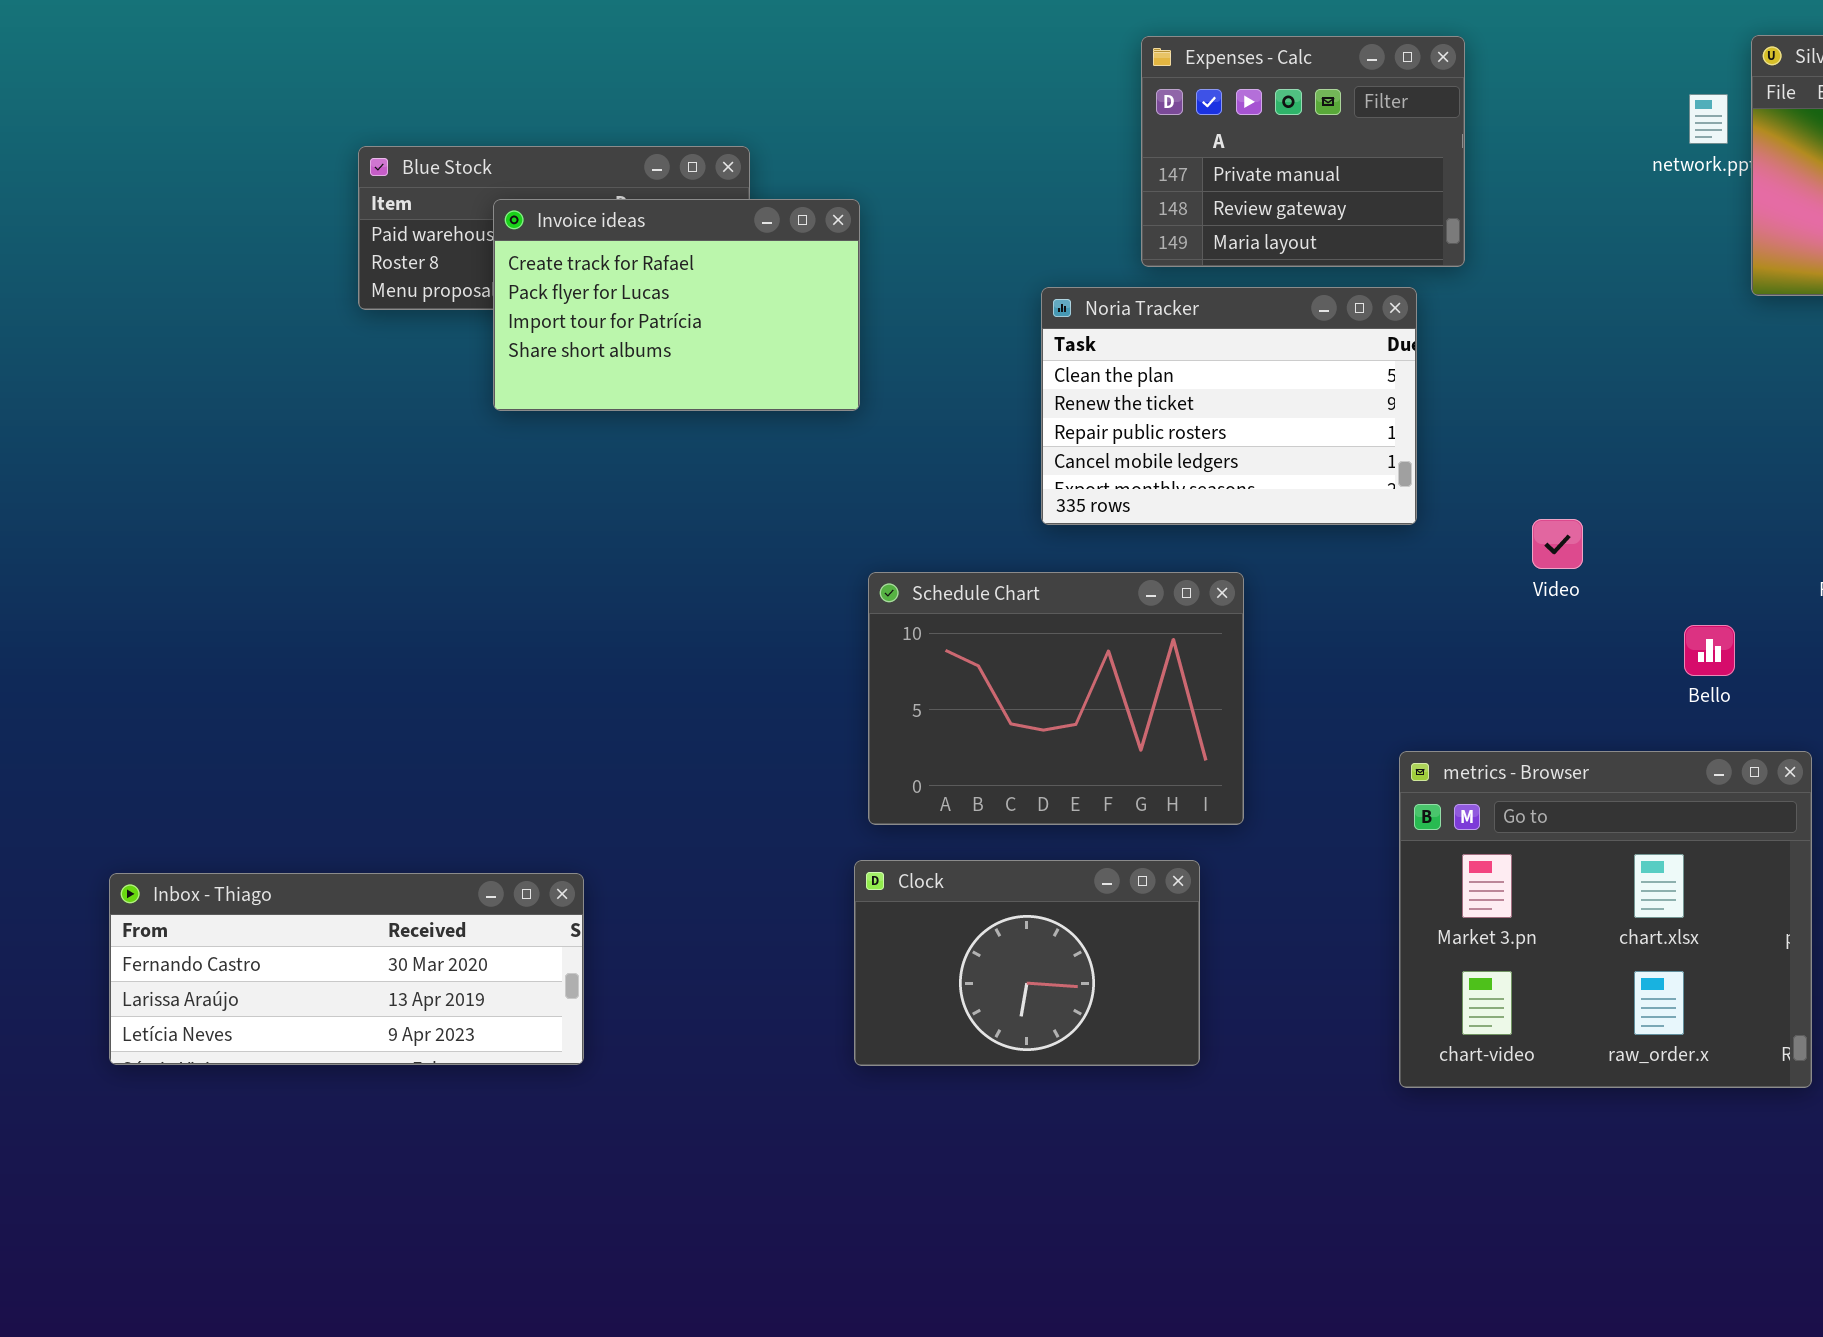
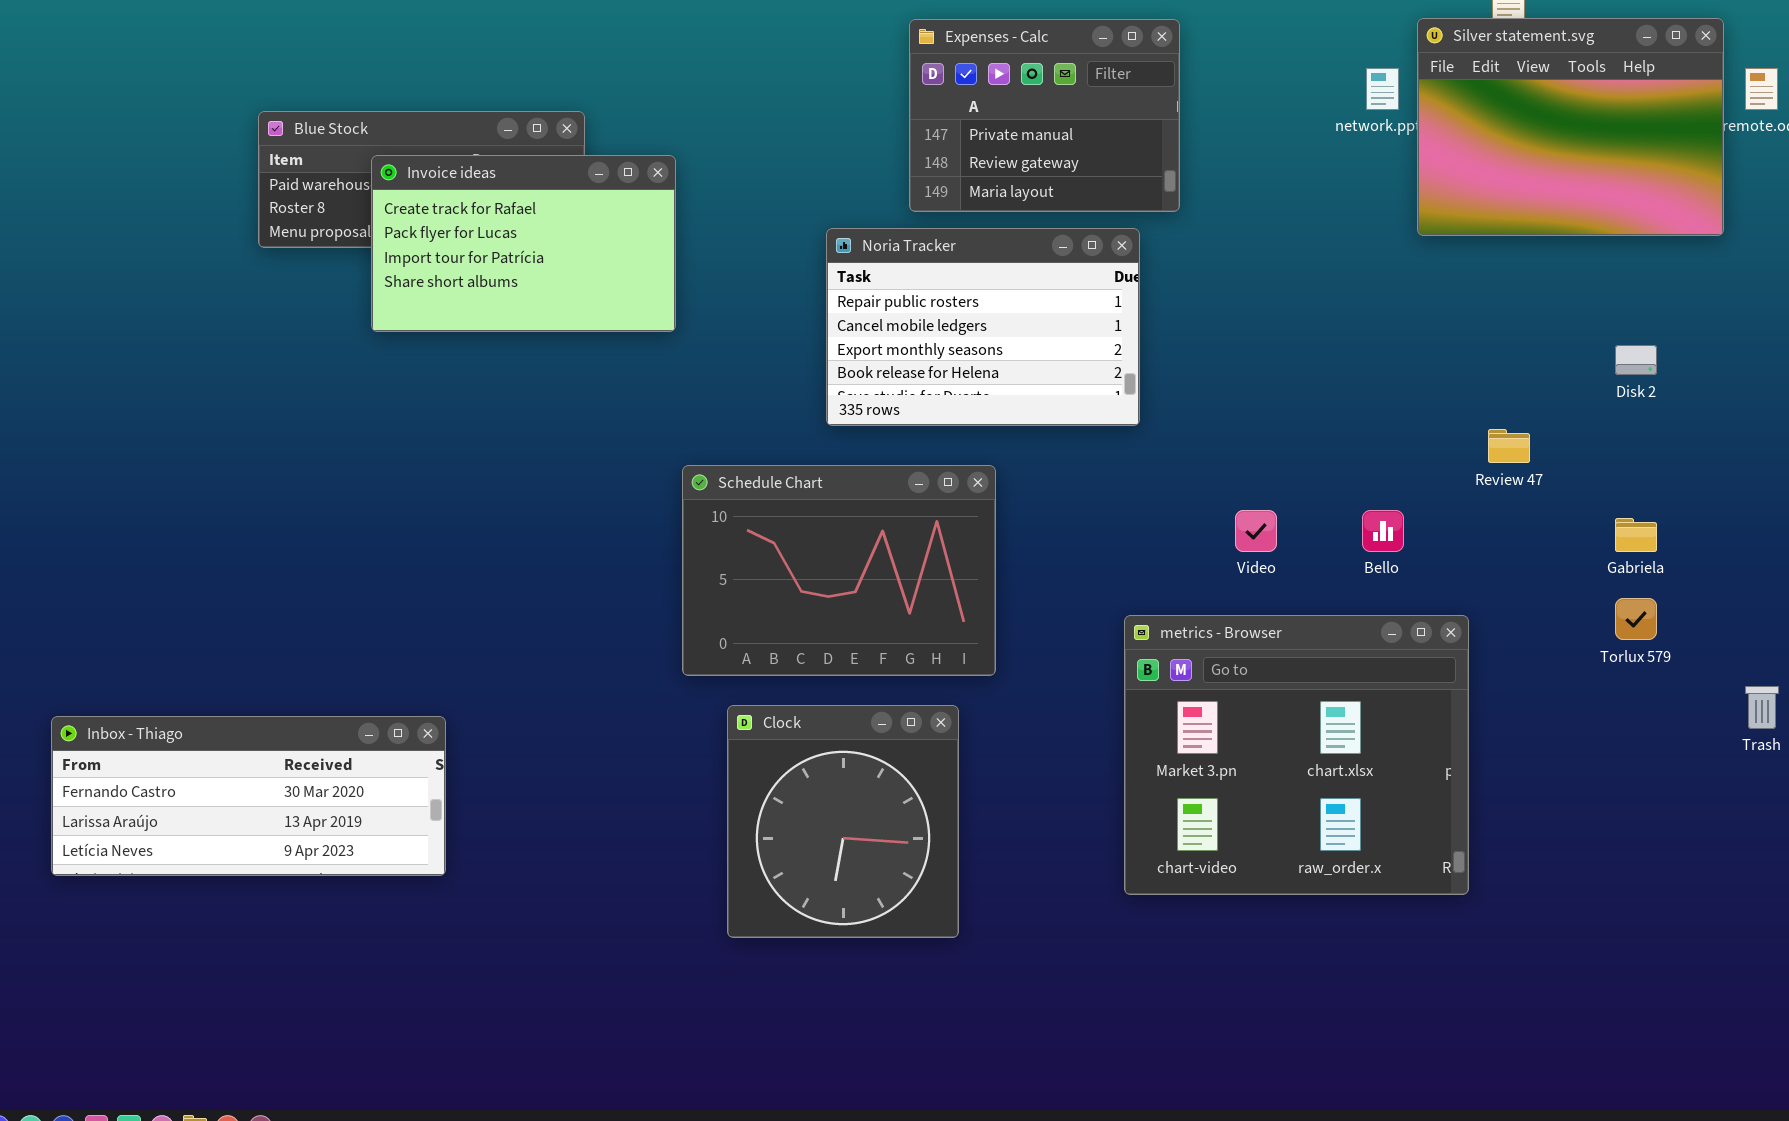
Noria Tracker: [1041,287,1417,525] -> [826,228,1140,426], scrolled down 2 rows
Video: [1532,519,1583,569] -> [1235,510,1277,552], moved
Clock: [854,860,1200,1066] -> [727,705,959,938], resized

